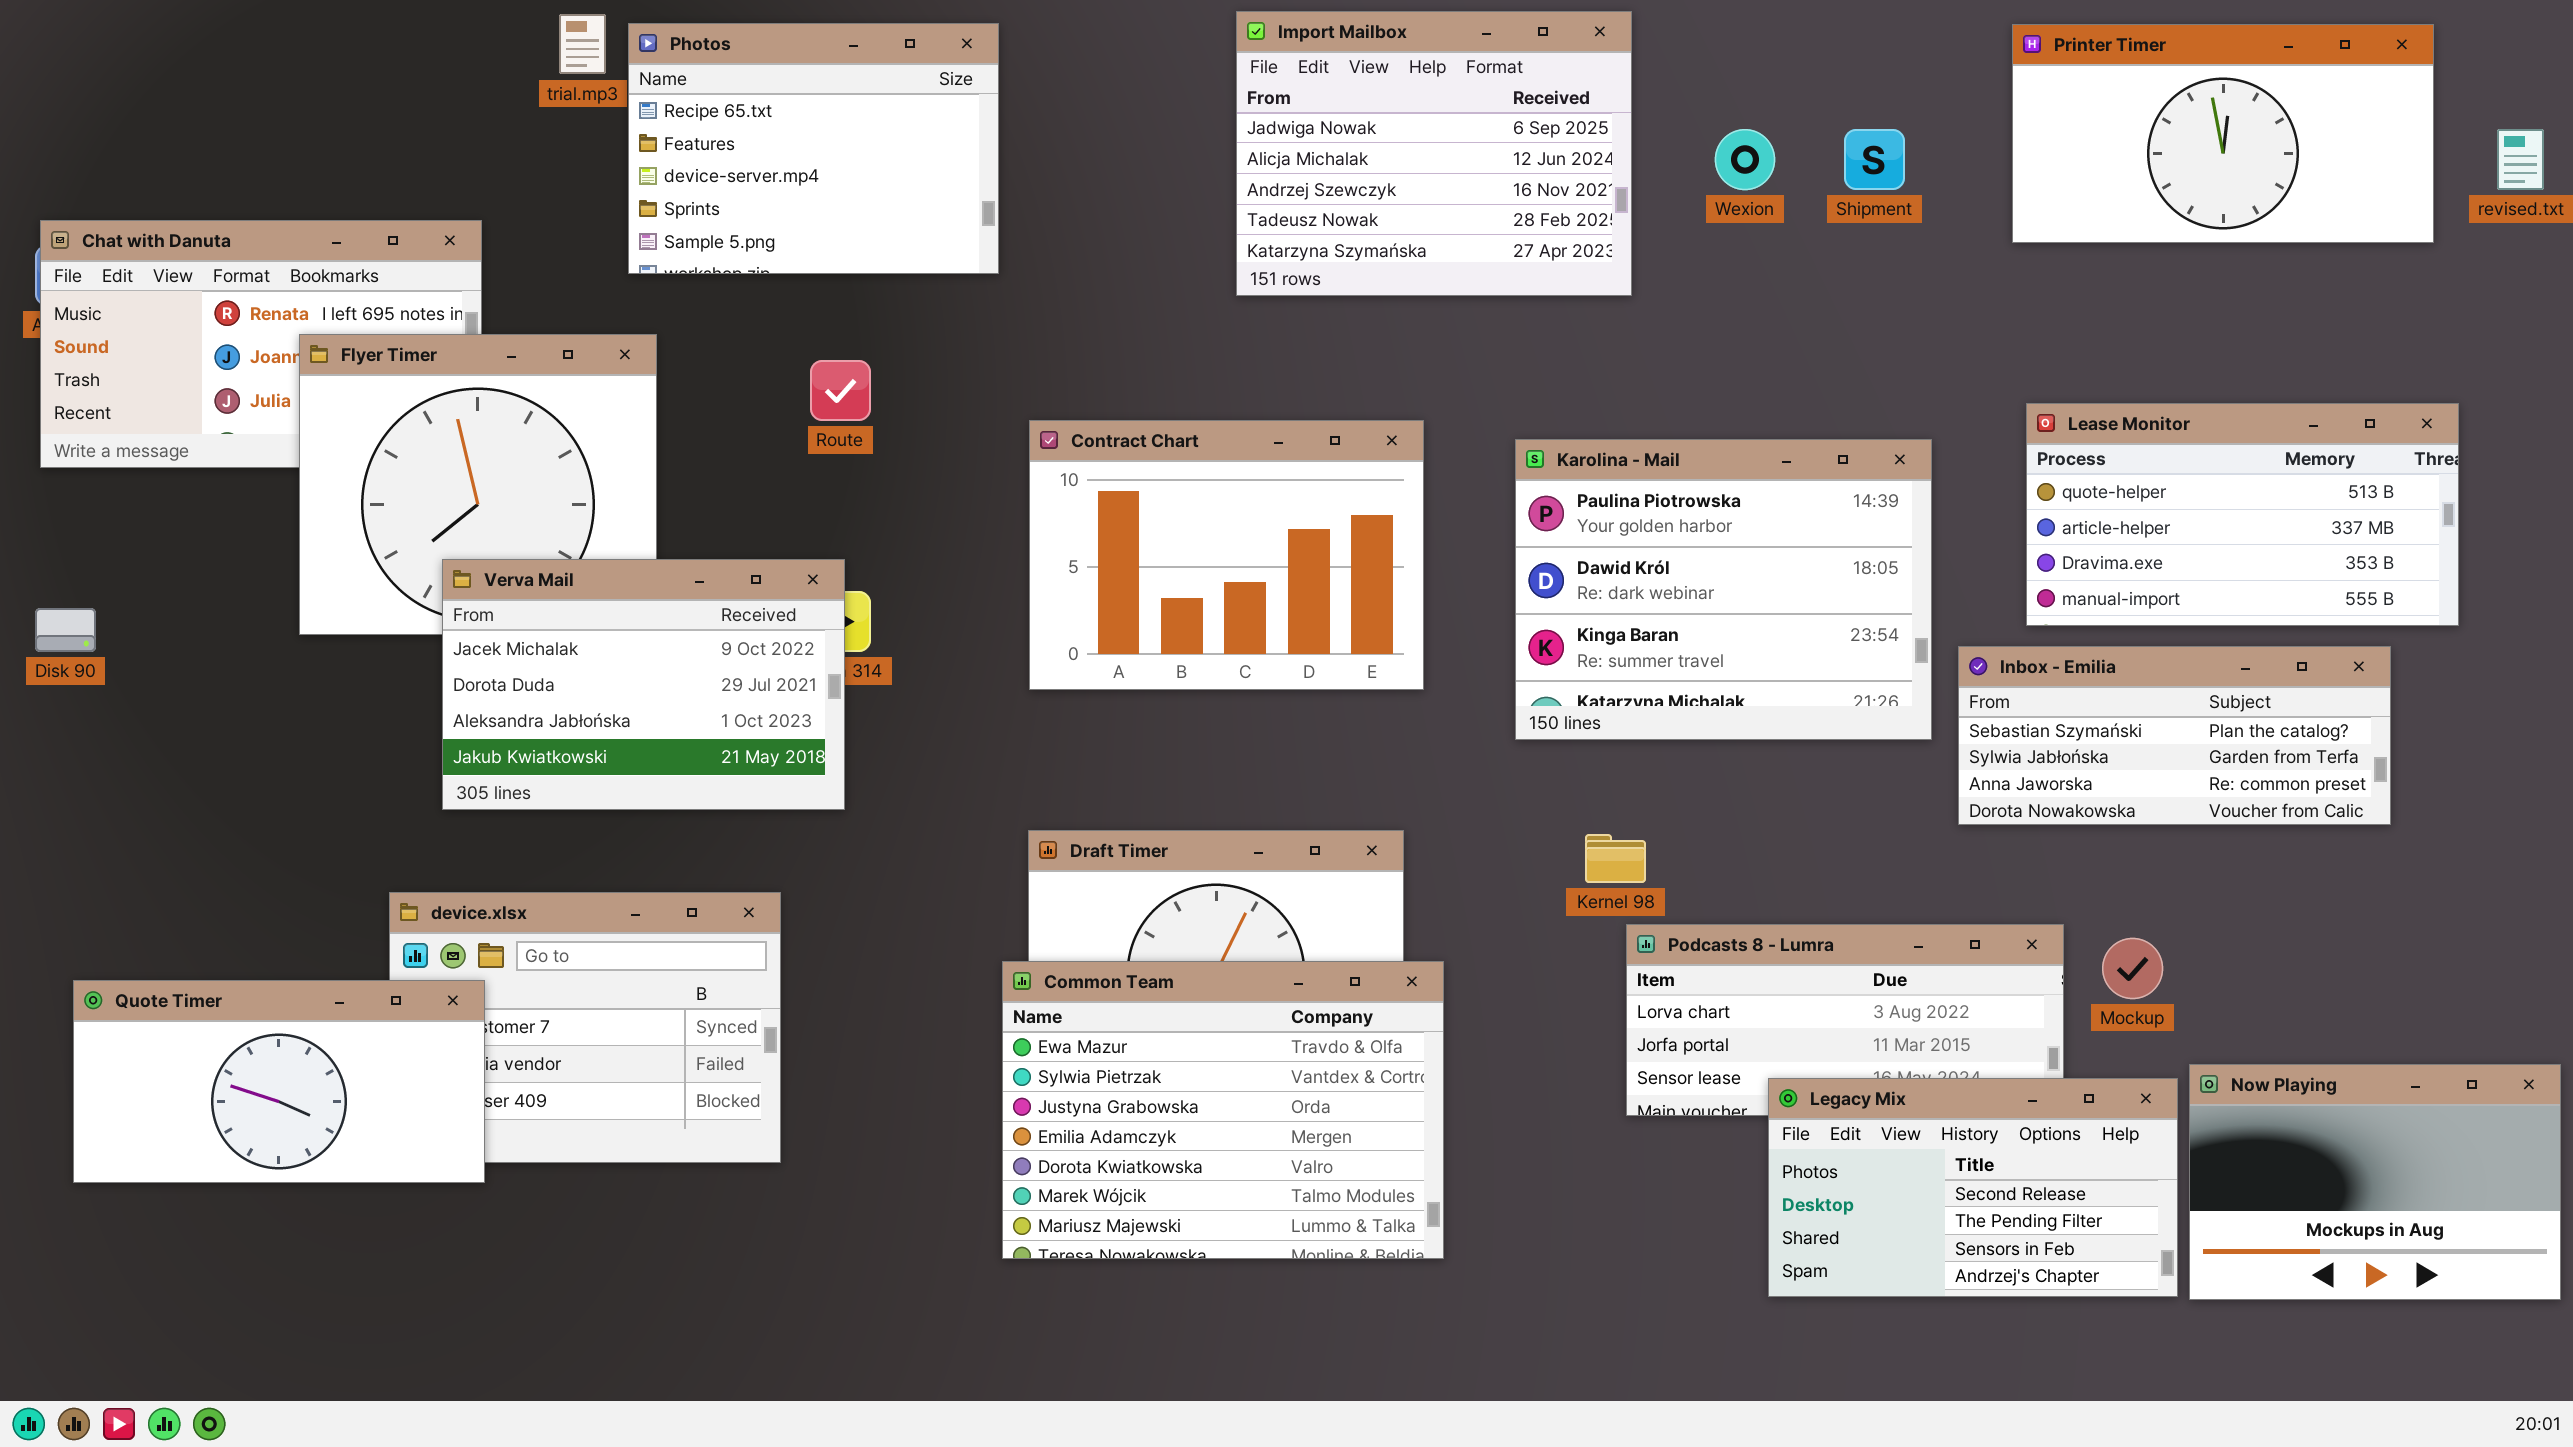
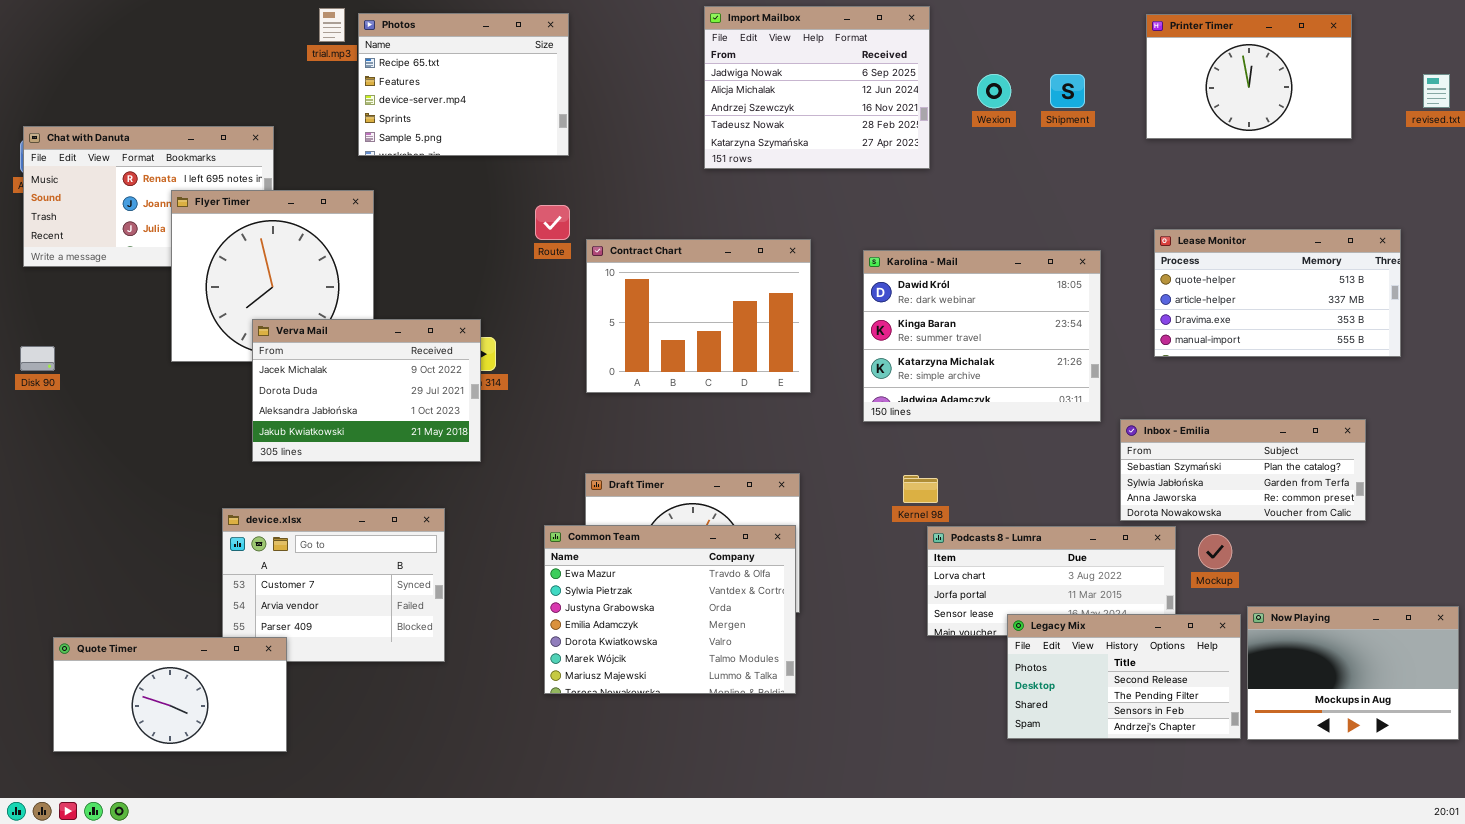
Printer Timer: [2012,24,2434,243] -> [1146,14,1352,139], resized
Route: [810,360,871,421] -> [535,205,570,240], moved
Karolina - Mail: [1515,439,1932,740] -> [863,250,1101,422], scrolled down 1 row
Inbox - Emilia: [1958,646,2391,825] -> [1120,419,1366,521], moved
Common Team: [1002,961,1444,1259] -> [544,525,796,694], moved
Quote Timer: [73,980,485,1183] -> [53,637,287,752], moved

